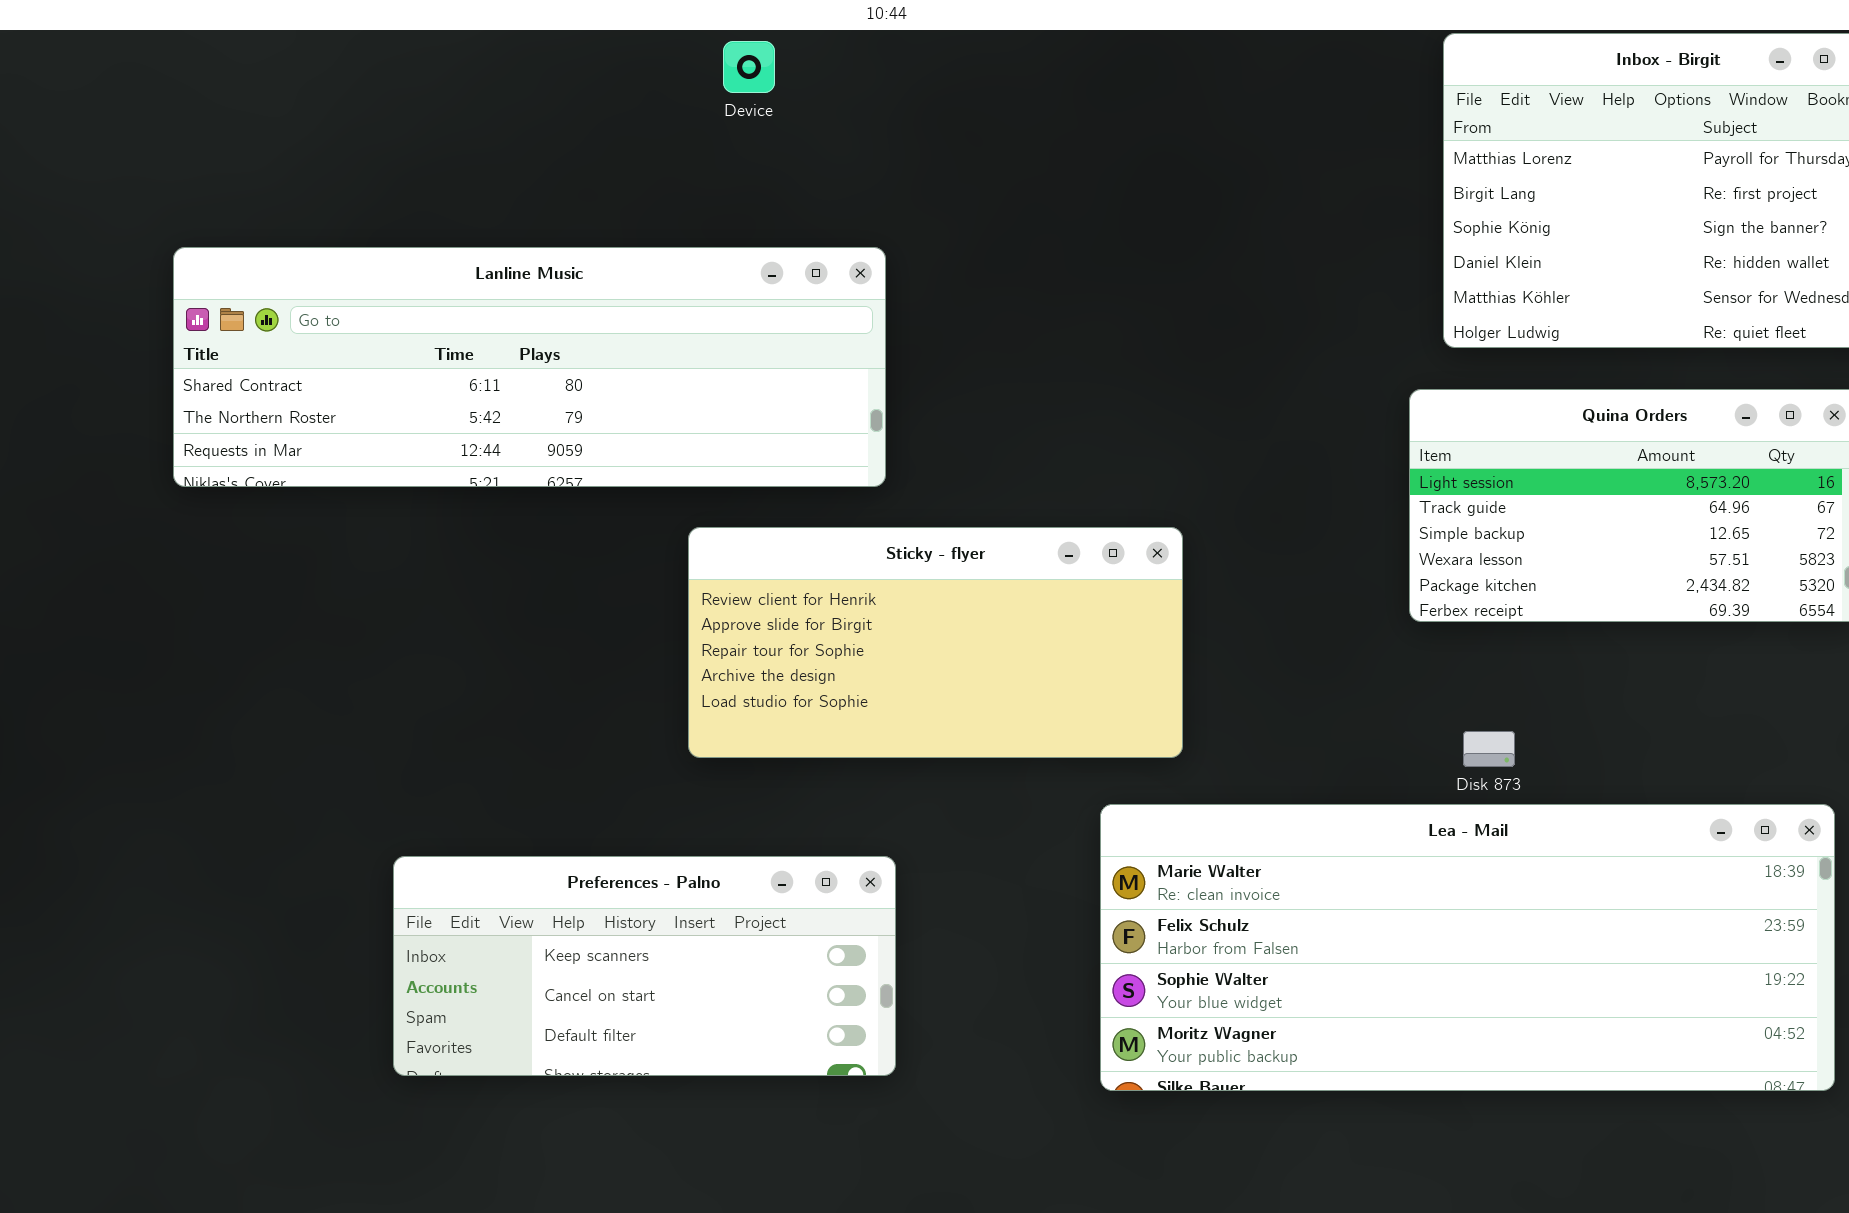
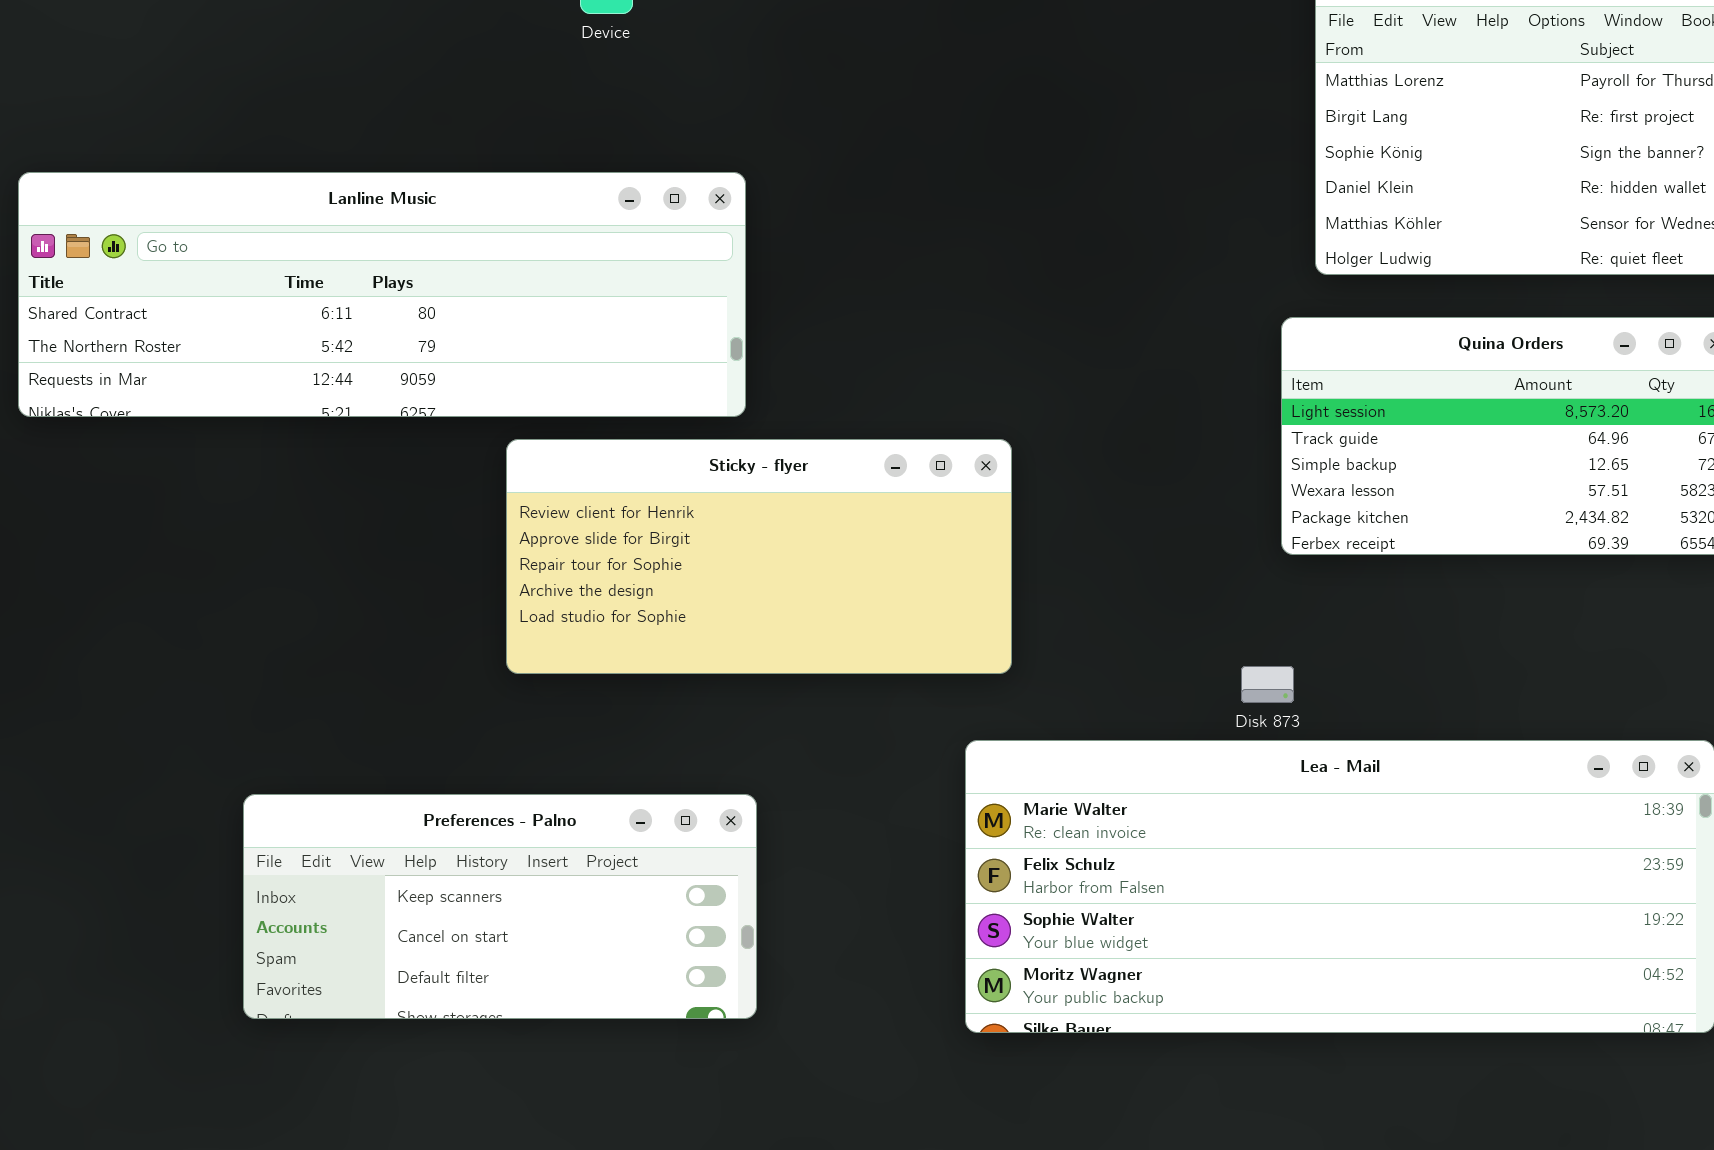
Sticky - flyer: [688,527,1183,758] -> [506,439,1012,674], moved
Disk 873: [1463,731,1515,767] -> [1241,666,1294,703], moved

